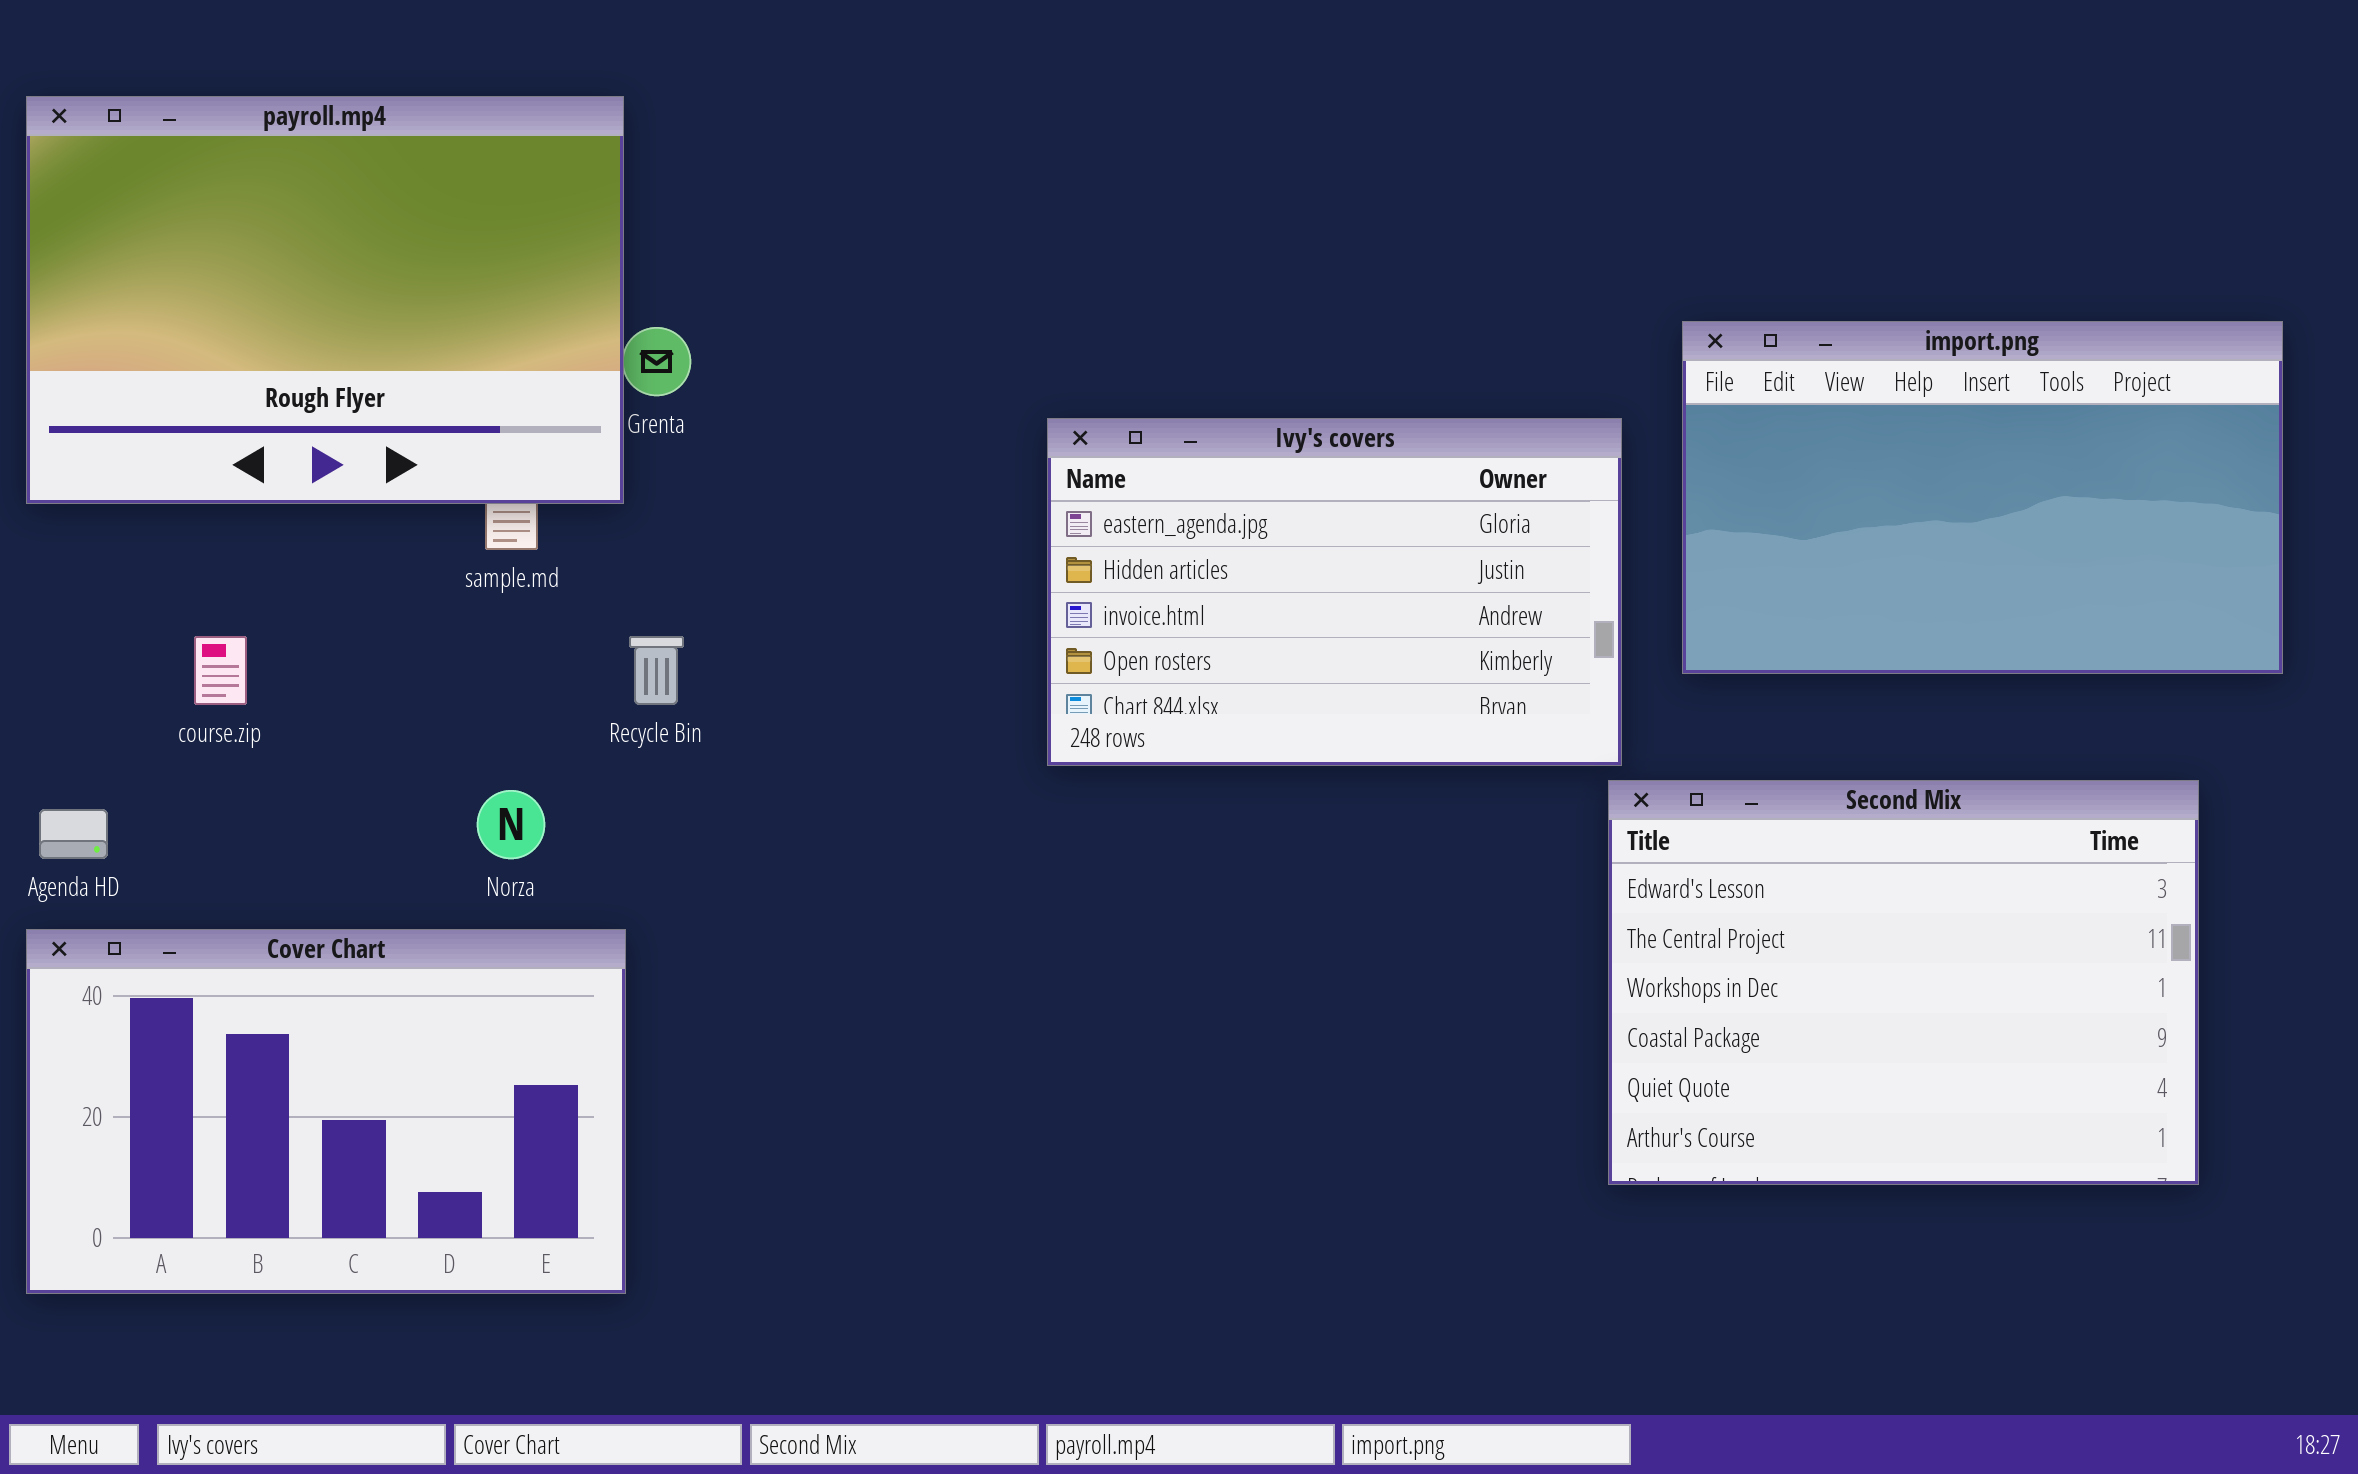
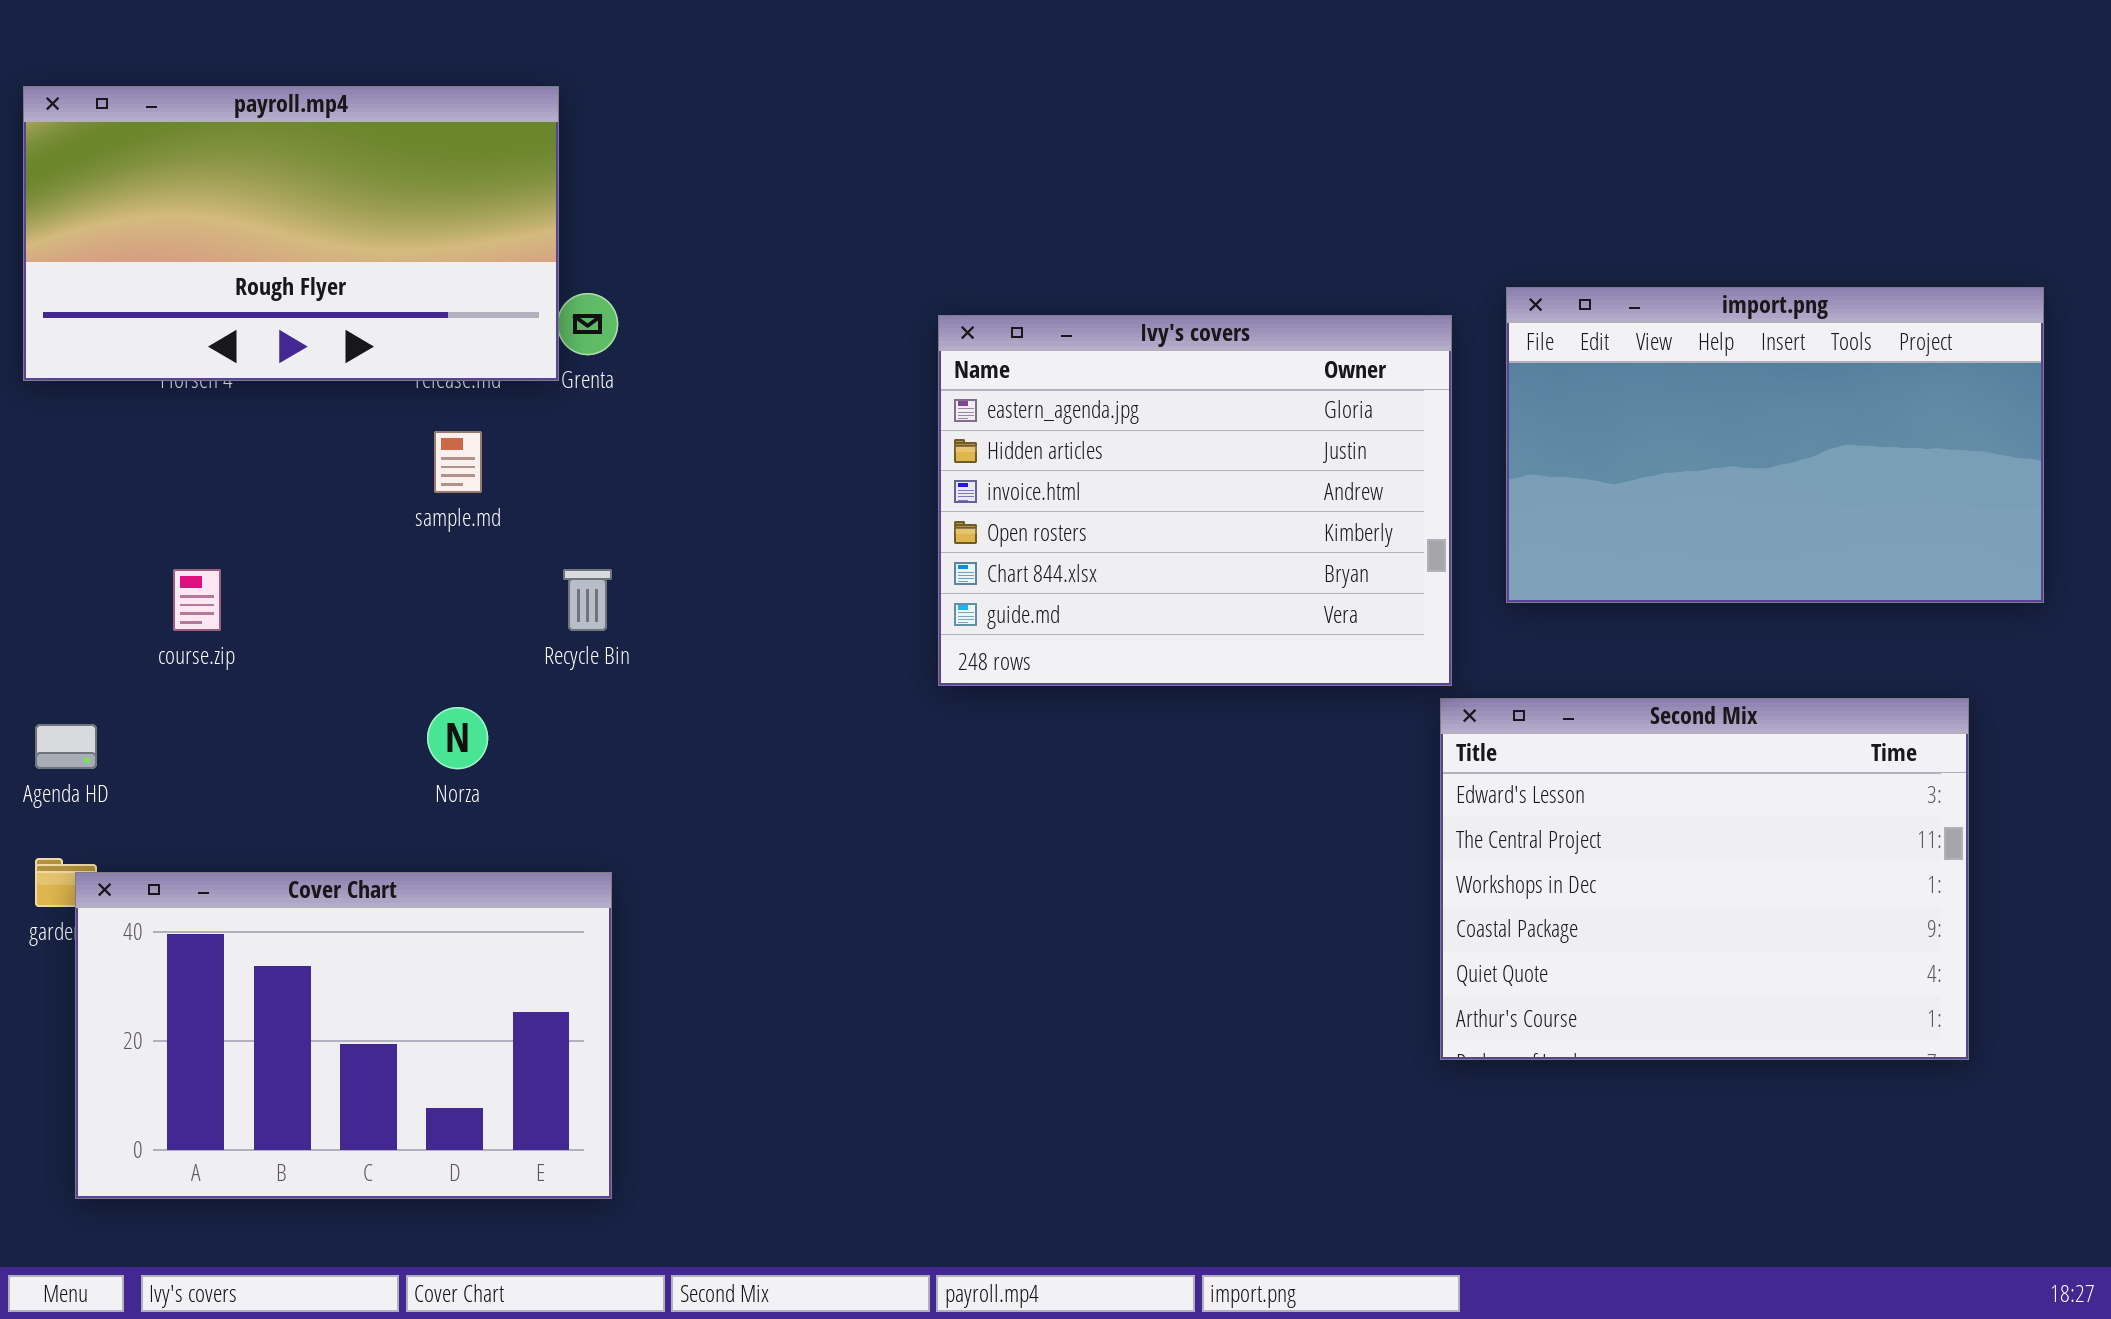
payroll.mp4: [26,96,624,504] -> [23,86,559,381], resized
Ivy's covers: [1047,418,1622,766] -> [938,315,1452,686], resized
Cover Chart: [26,929,626,1294] -> [75,872,612,1199], moved

